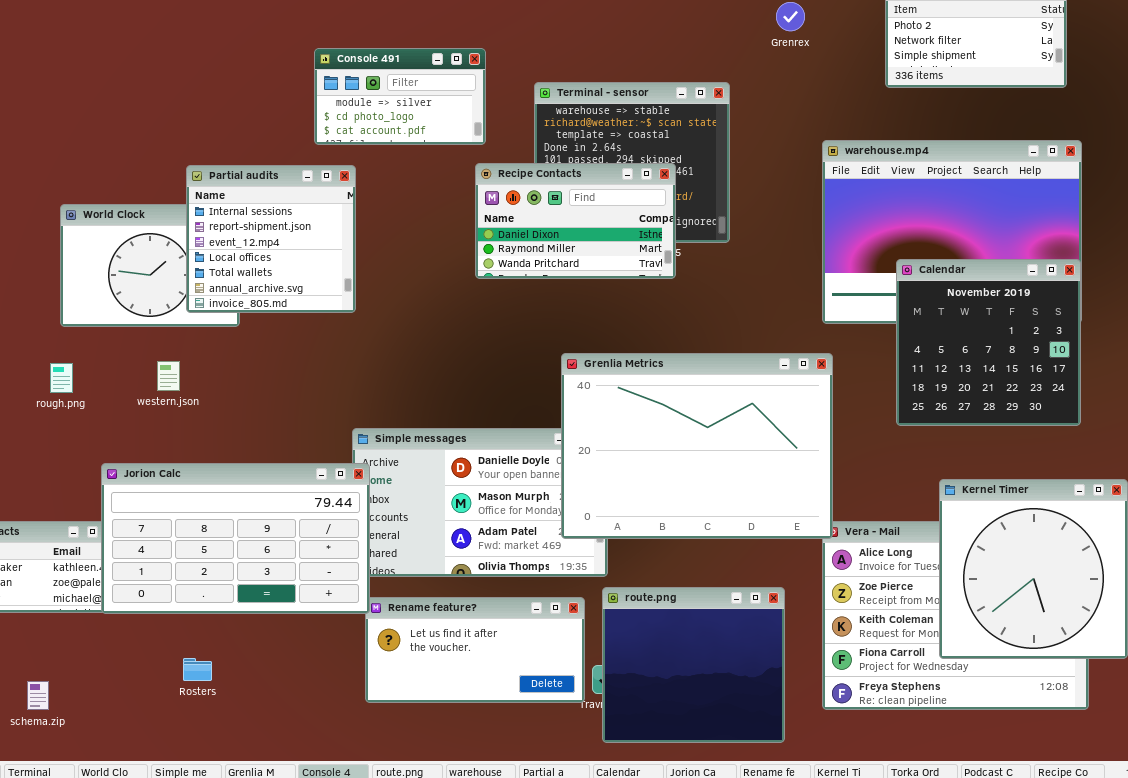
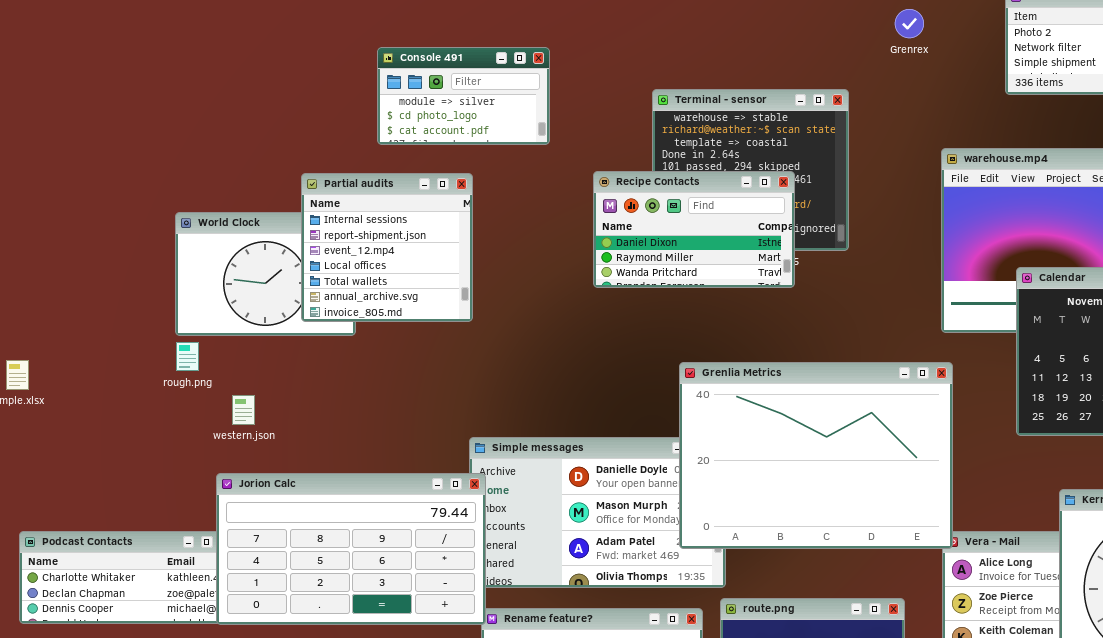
Console 491: [314,48,486,145] -> [377,47,550,145], moved
western.json: [157,361,180,391] -> [232,395,255,425], moved
rough.png: [50,363,73,393] -> [176,342,199,371], moved

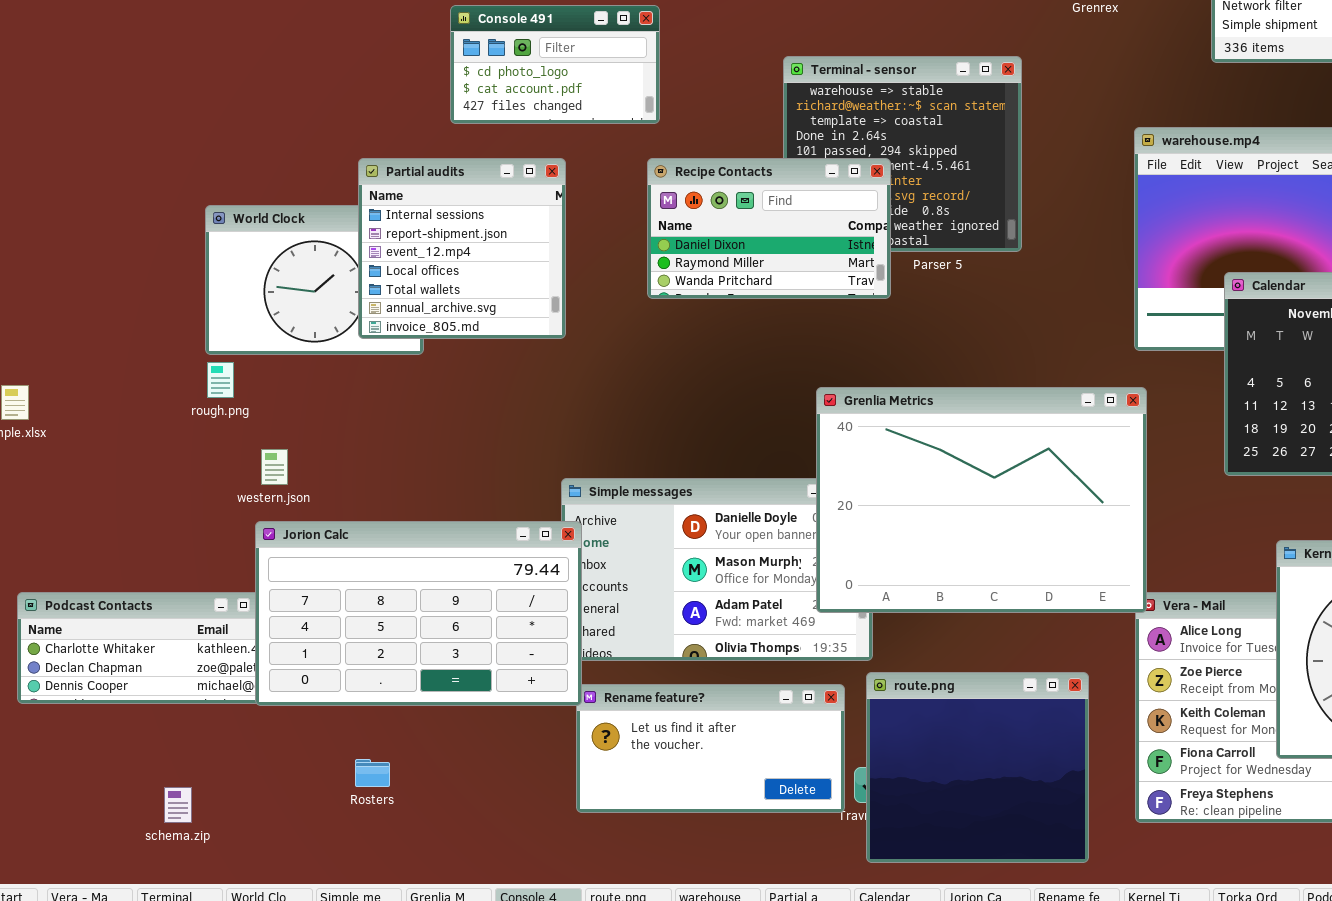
Console 491: [377,47,550,145] -> [450,5,660,124], scrolled down 1 row
Recipe Contacts: [593,171,795,288] -> [647,158,891,299], moved
western.json: [232,395,255,425] -> [261,449,288,485], moved

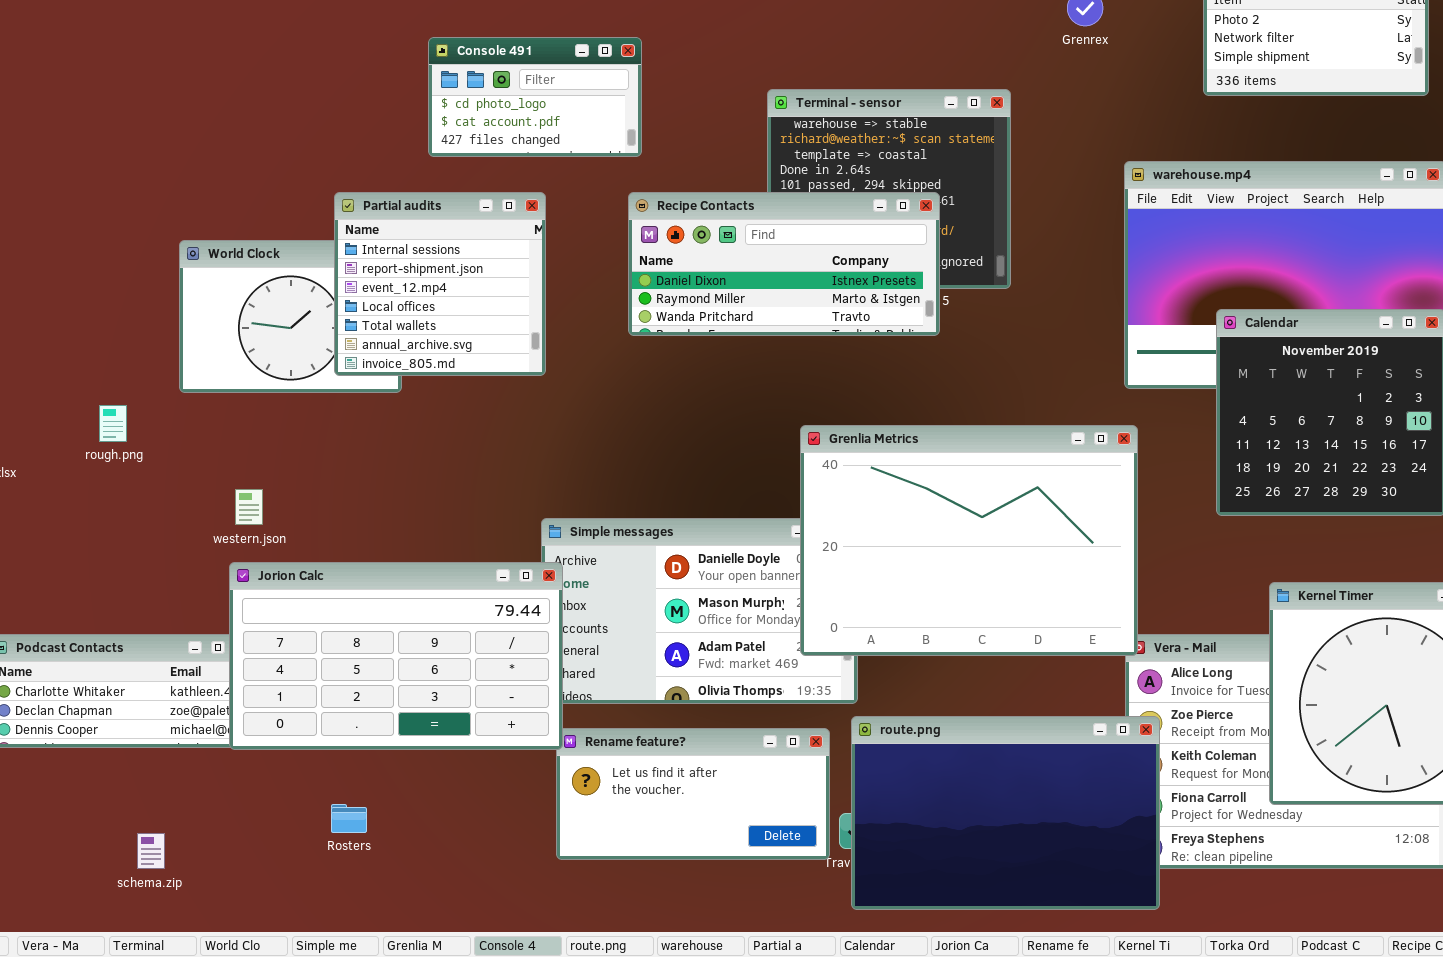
Recipe Contacts: [647,158,891,299] -> [628,192,940,336], resized
rough.png: [207,362,234,398] -> [99,405,127,442], moved
route.png: [866,672,1089,863] -> [851,716,1160,910], resized

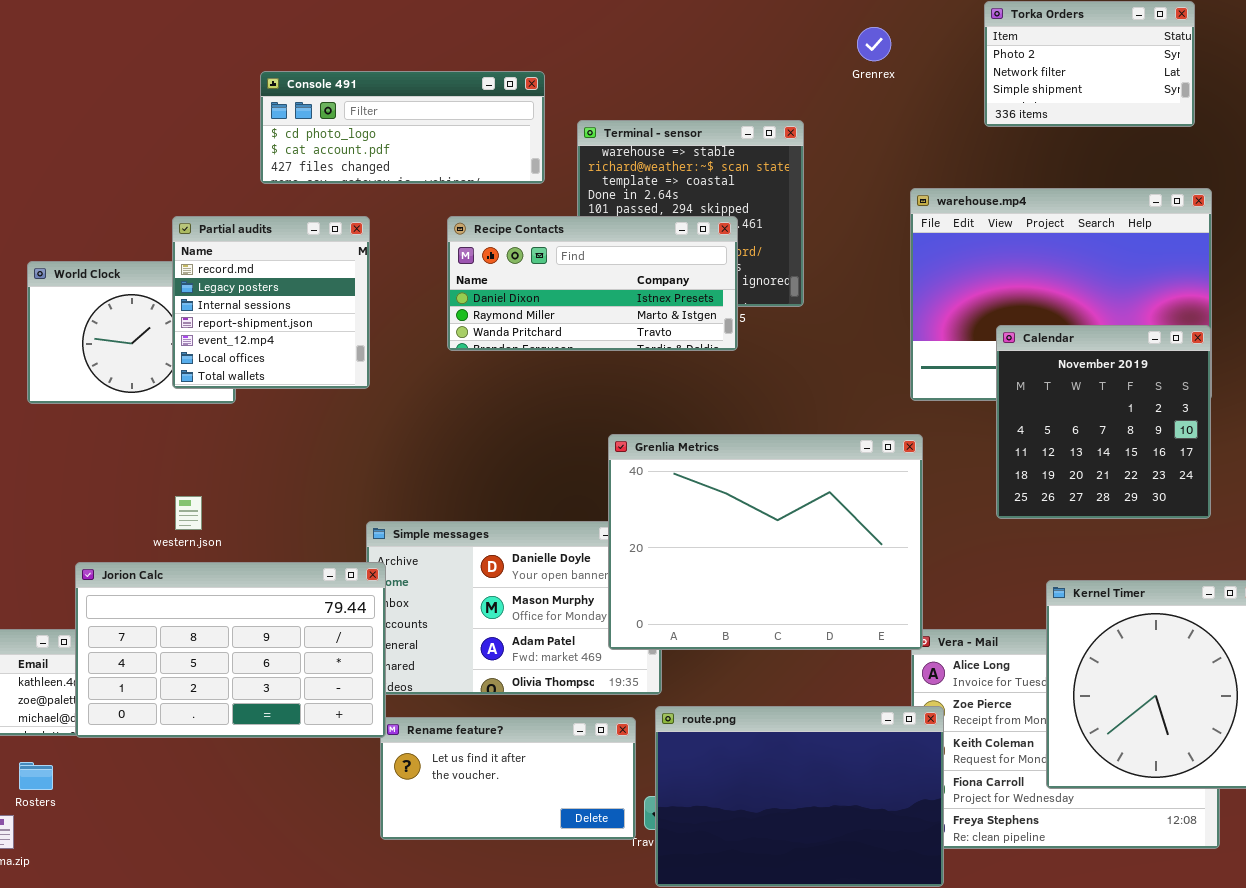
Console 491: [428,37,642,157] -> [260,71,545,184], resized
Partial audits: [334,192,546,376] -> [172,216,370,389], scrolled up 2 rows
western.json: [235,489,263,525] -> [175,496,202,530], moved
Rosters: [331,804,367,833] -> [19,762,53,790], moved

